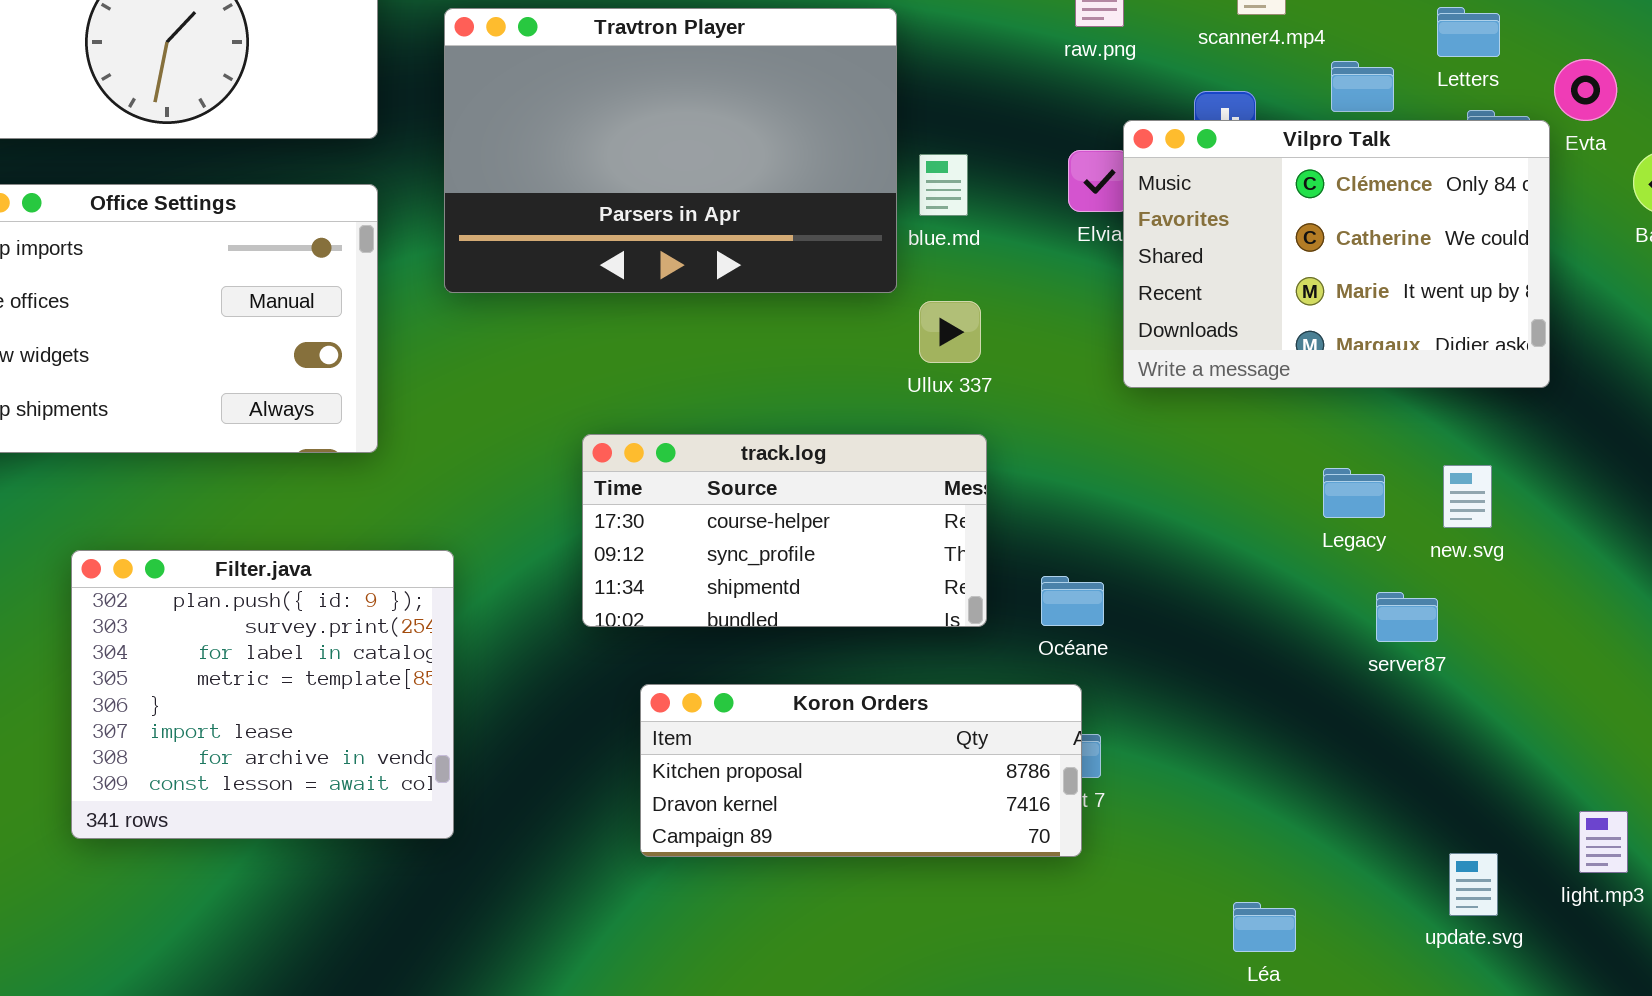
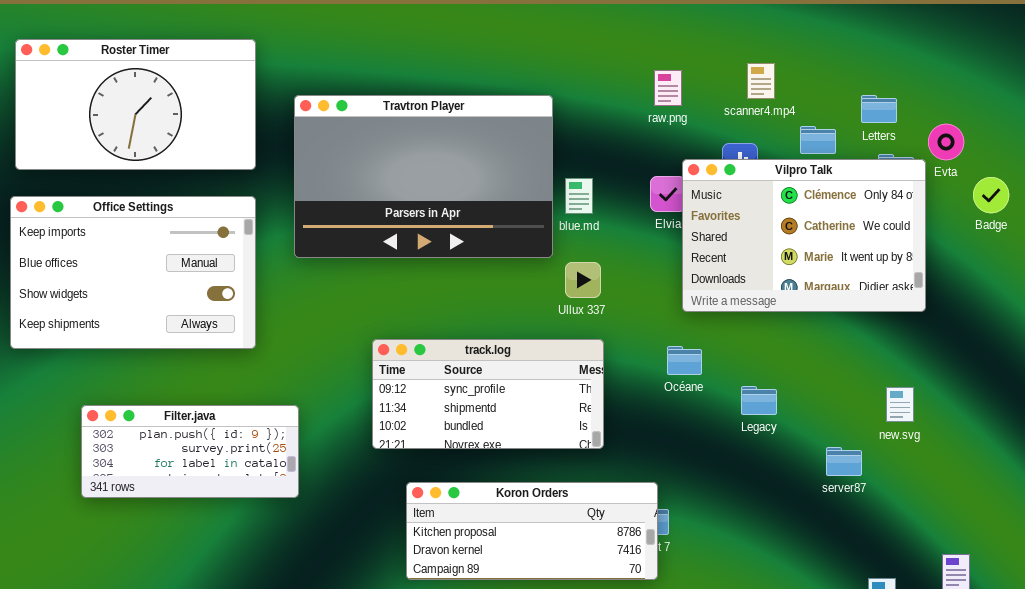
track.log: [582,434,987,627] -> [372,339,604,449], scrolled down 1 row
new.svg: [1443,465,1492,528] -> [886,387,914,422], moved
Legacy: [1323,468,1385,518] -> [741,386,777,415], moved
Filter.java: [71,550,454,839] -> [81,405,299,498], resized
Océane: [1041,576,1104,626] -> [667,346,702,375], moved
server87: [1376,592,1438,642] -> [826,447,862,476], moved

